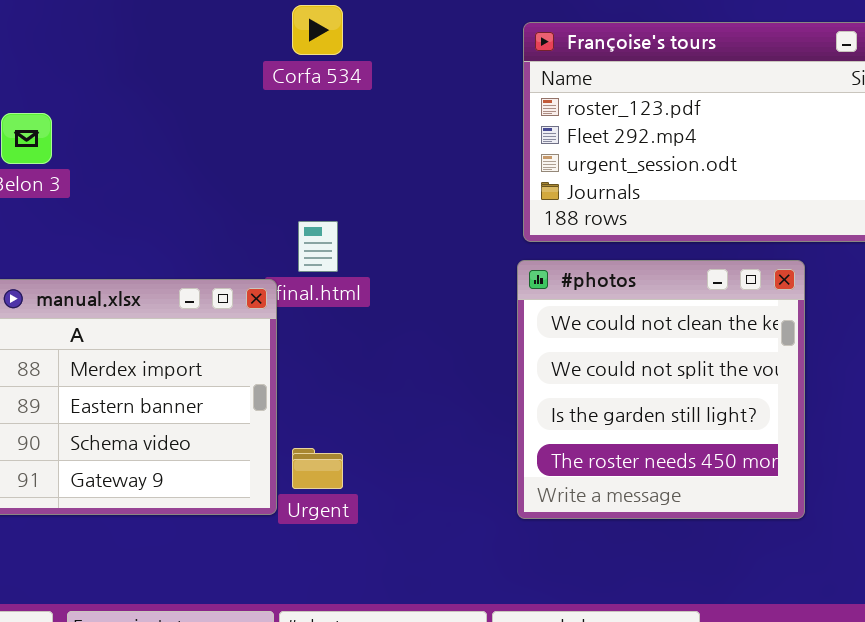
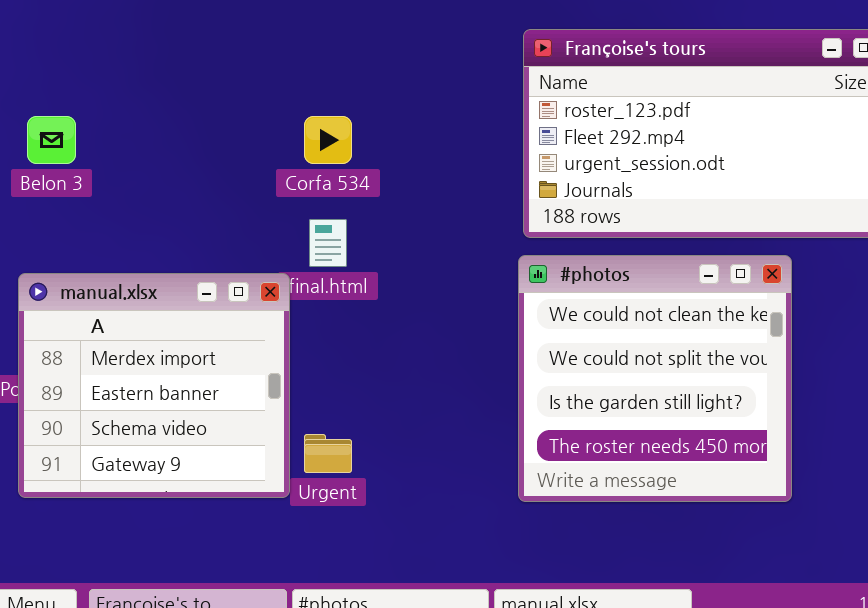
Corfa 534: [292,5,343,55] -> [304,116,352,164], moved

